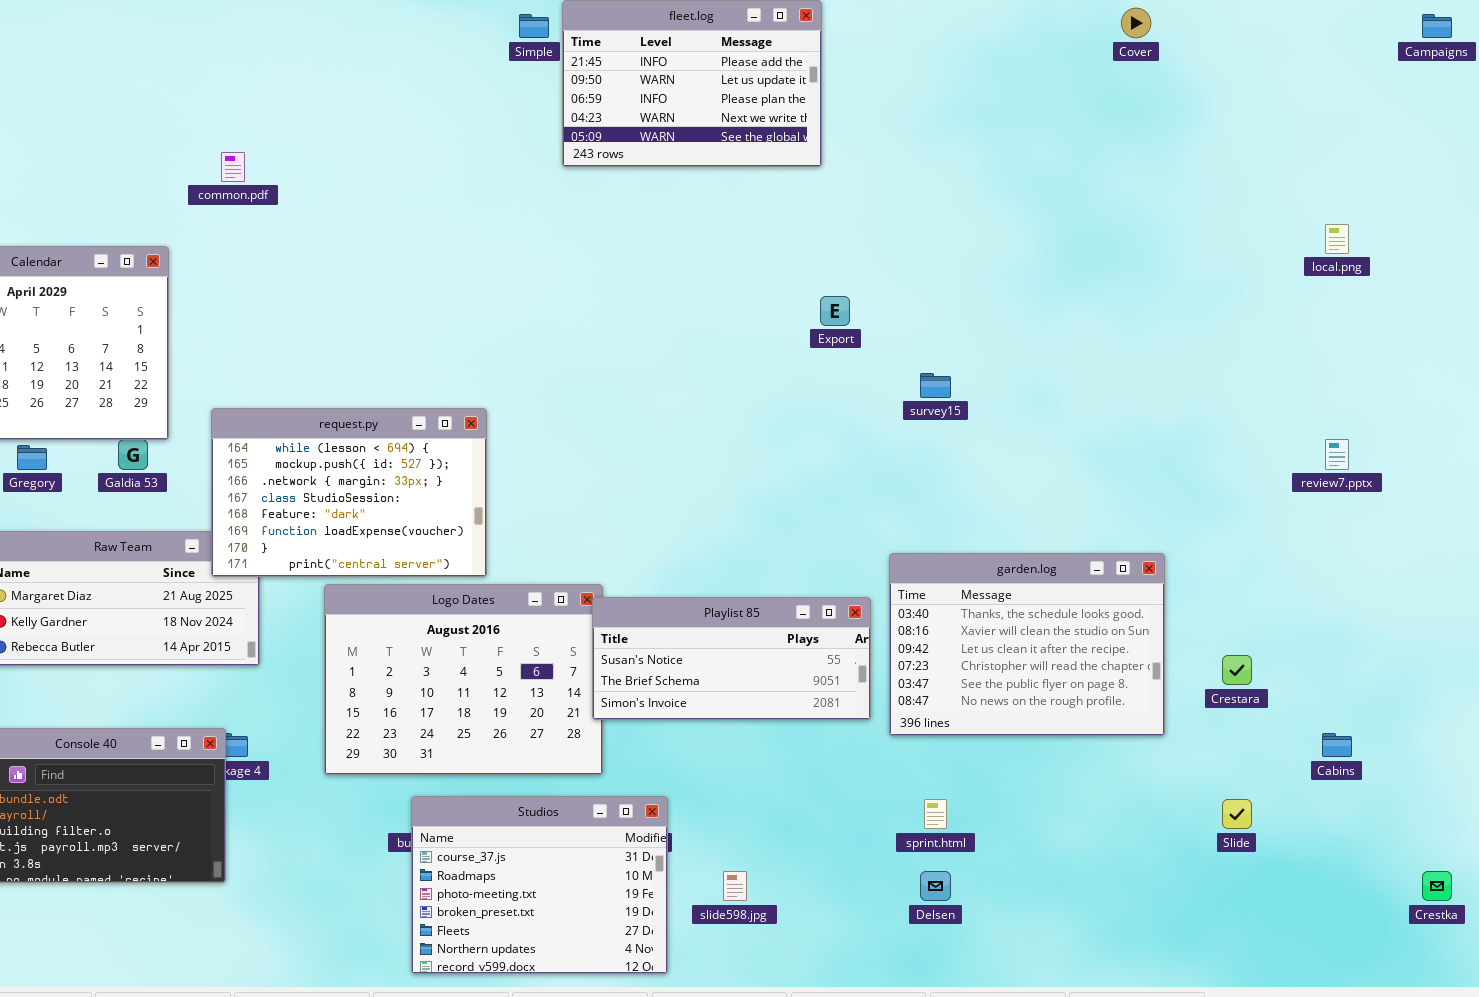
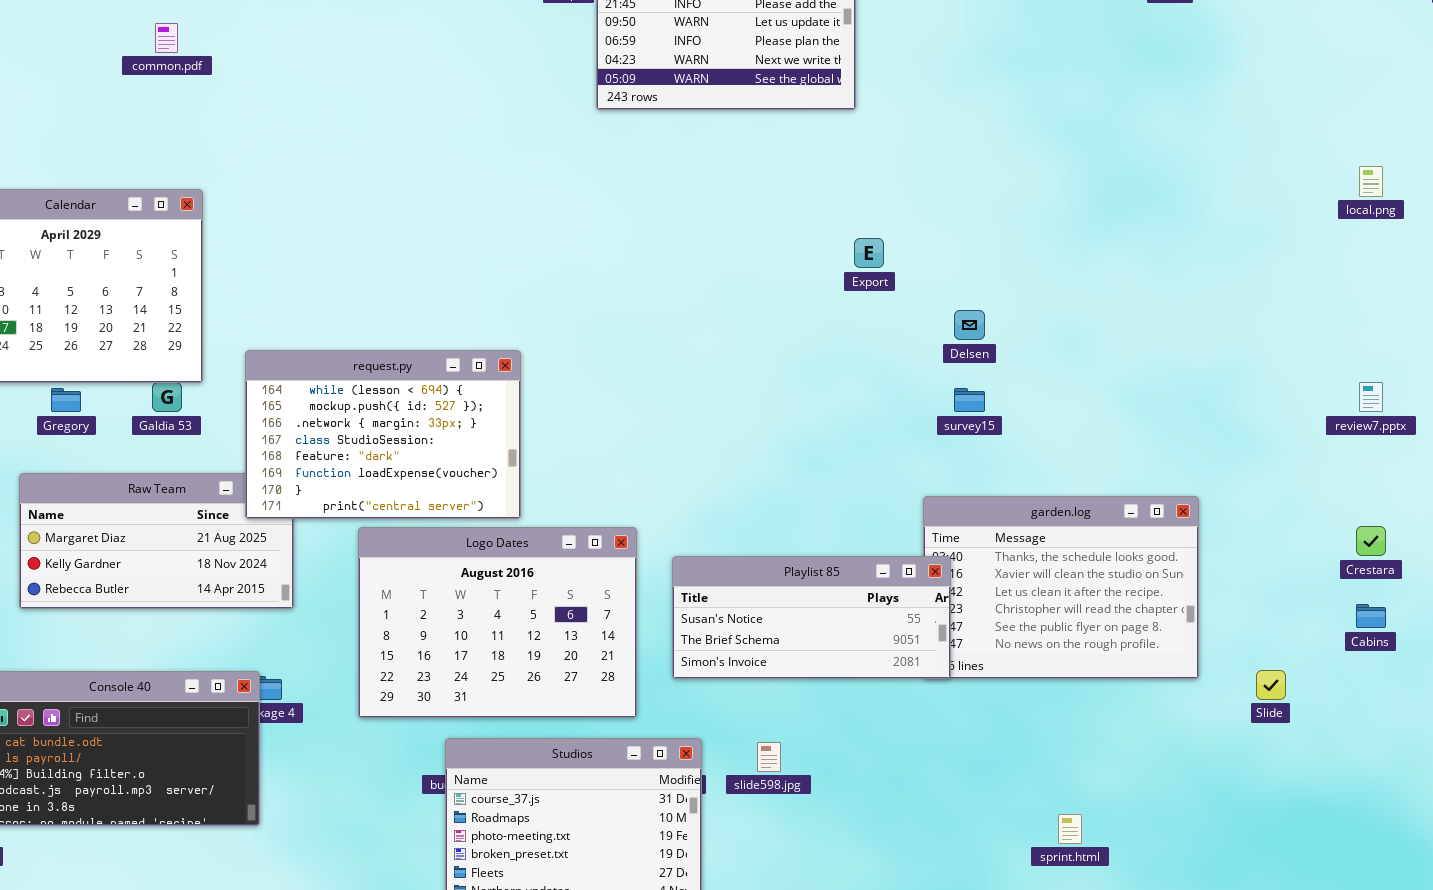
common.pdf: [221,152,245,182] -> [155,23,178,53], moved
survey15: [920,373,951,398] -> [954,388,985,412], moved
Playlist 85: [592,597,871,720] -> [672,556,951,679], moved
Crestara: [1222,655,1252,685] -> [1356,526,1386,556], moved
Cabins: [1322,733,1352,757] -> [1356,604,1386,628], moved
sprint.html: [924,799,947,829] -> [1058,814,1082,844], moved
Slide: [1222,799,1252,829] -> [1256,670,1286,700], moved
slide598.jpg: [723,871,747,901] -> [757,742,781,772], moved
Delsen: [920,871,951,901] -> [954,310,985,340], moved

